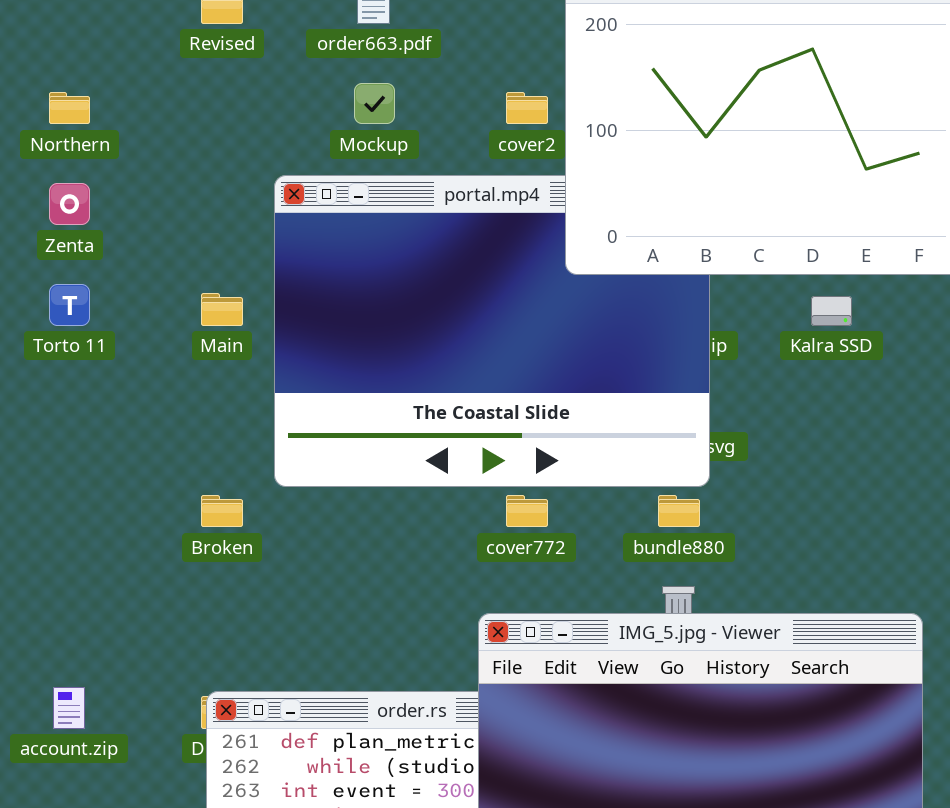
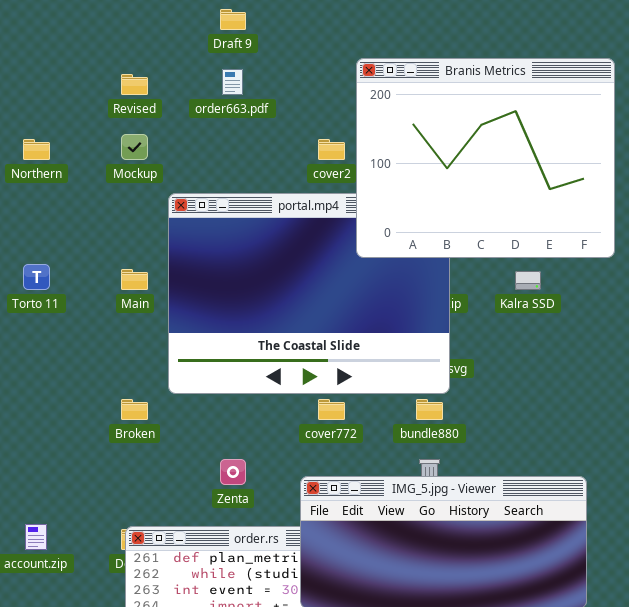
Mockup: [354,83,395,124] -> [121,134,148,160], moved
Zenta: [49,183,90,225] -> [220,459,246,485], moved

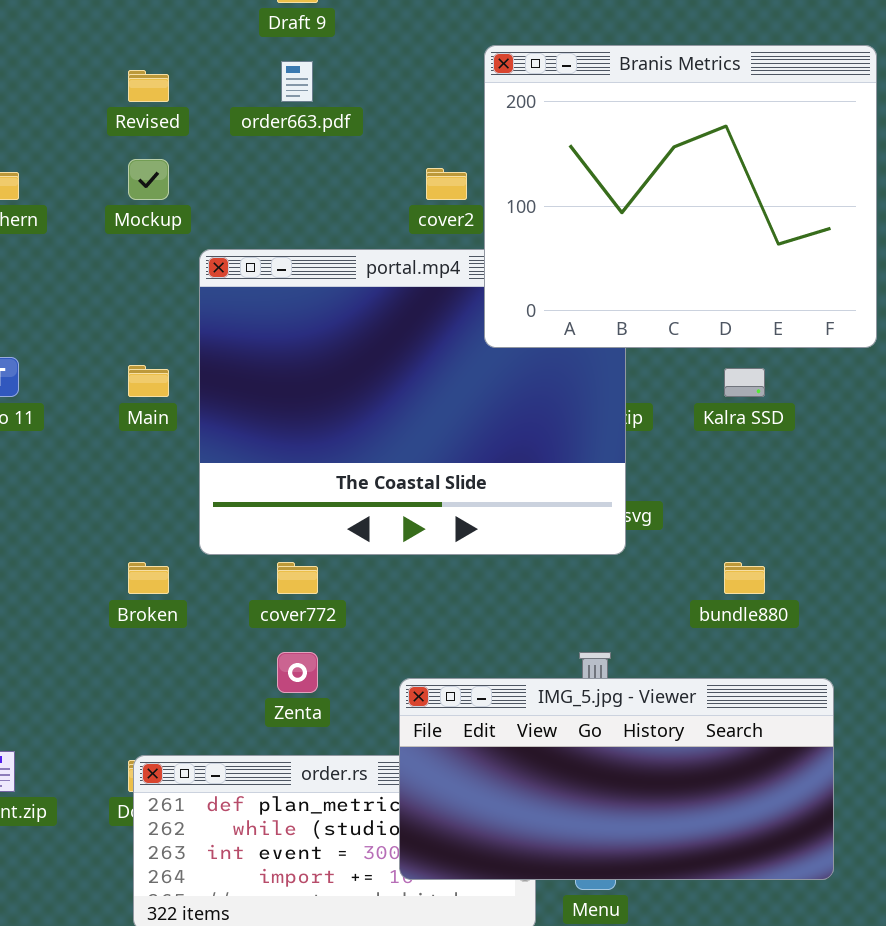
cover772: [318,399,345,420] -> [277,562,318,594], moved
bundle880: [416,399,443,420] -> [724,562,765,594], moved

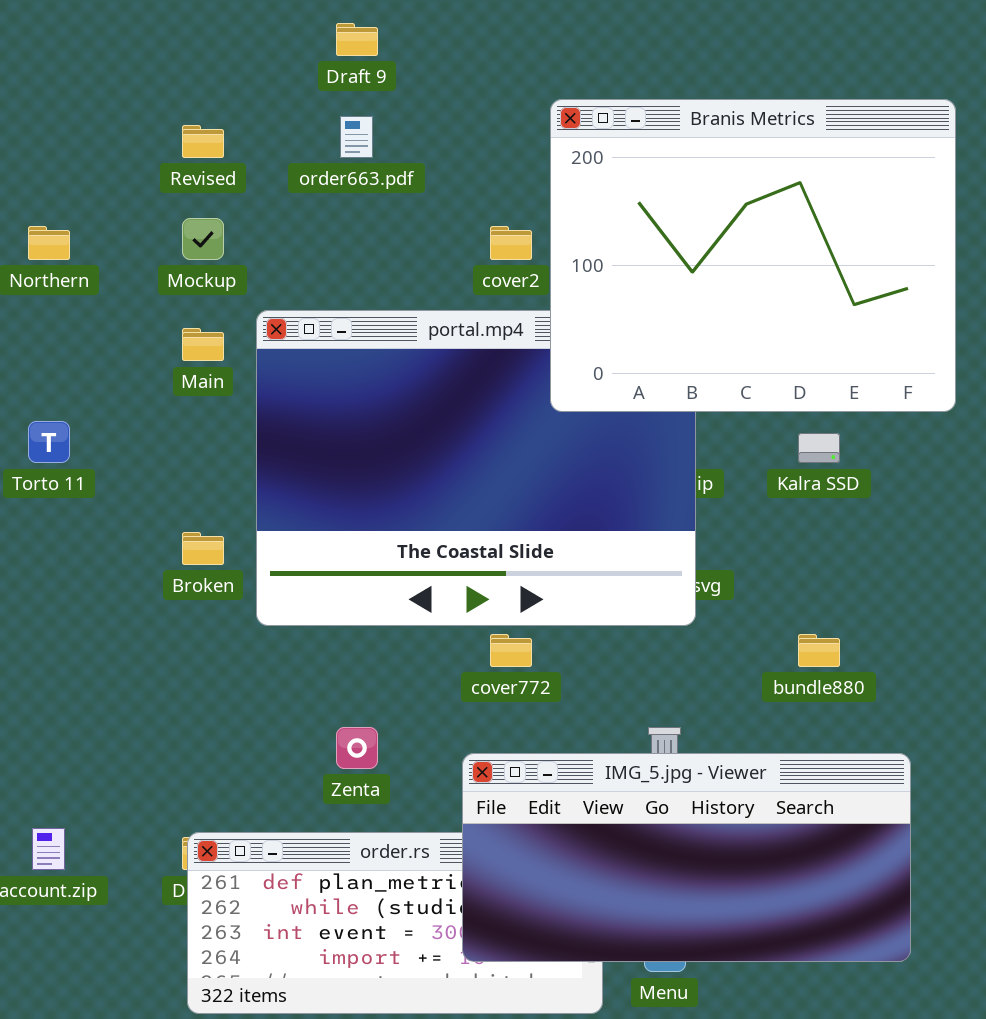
Main: [128,365,169,397] -> [182,328,224,361], moved
Broken: [128,562,169,594] -> [182,532,224,565], moved
cover772: [277,562,318,594] -> [490,634,532,667], moved

